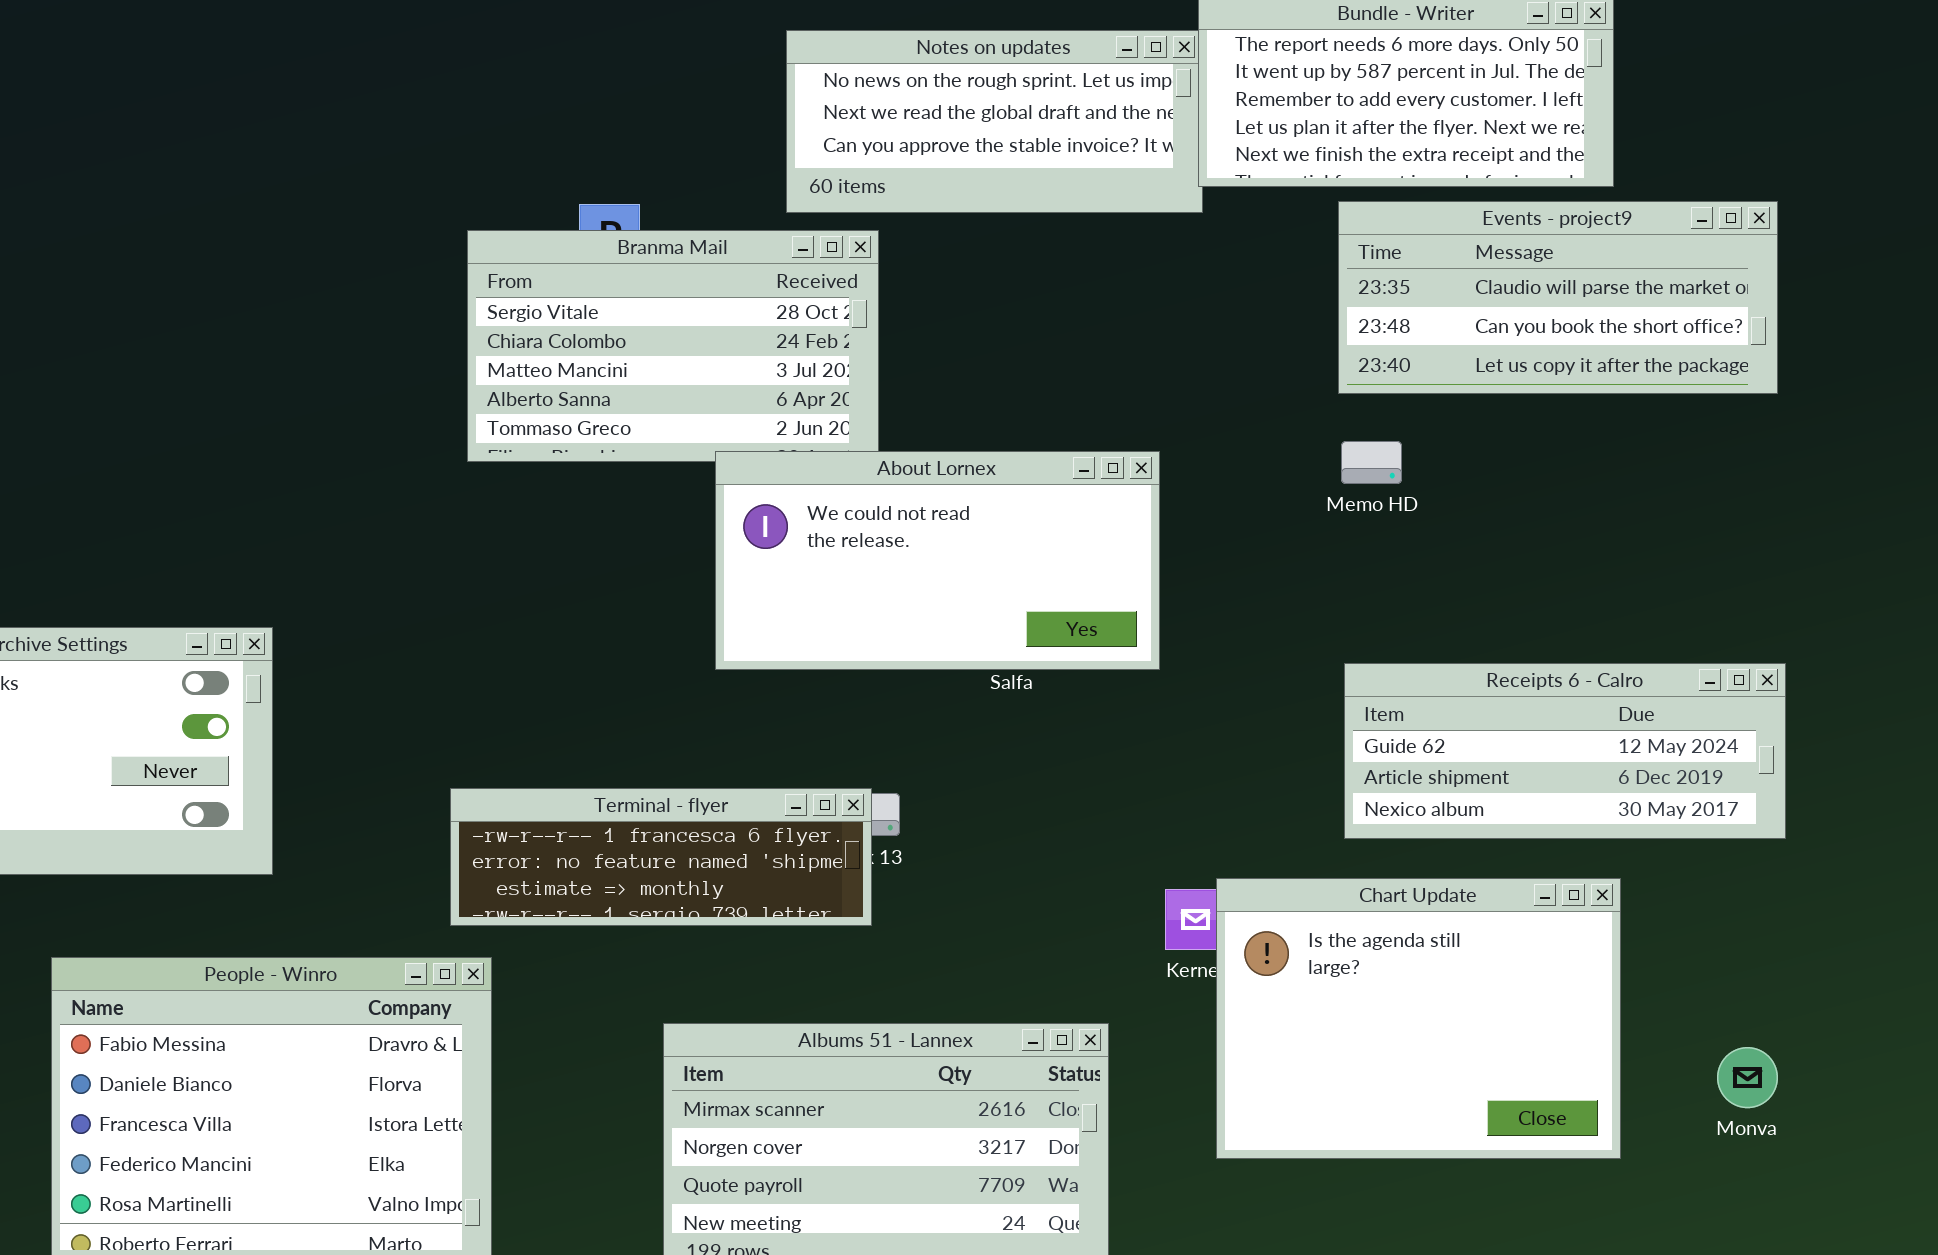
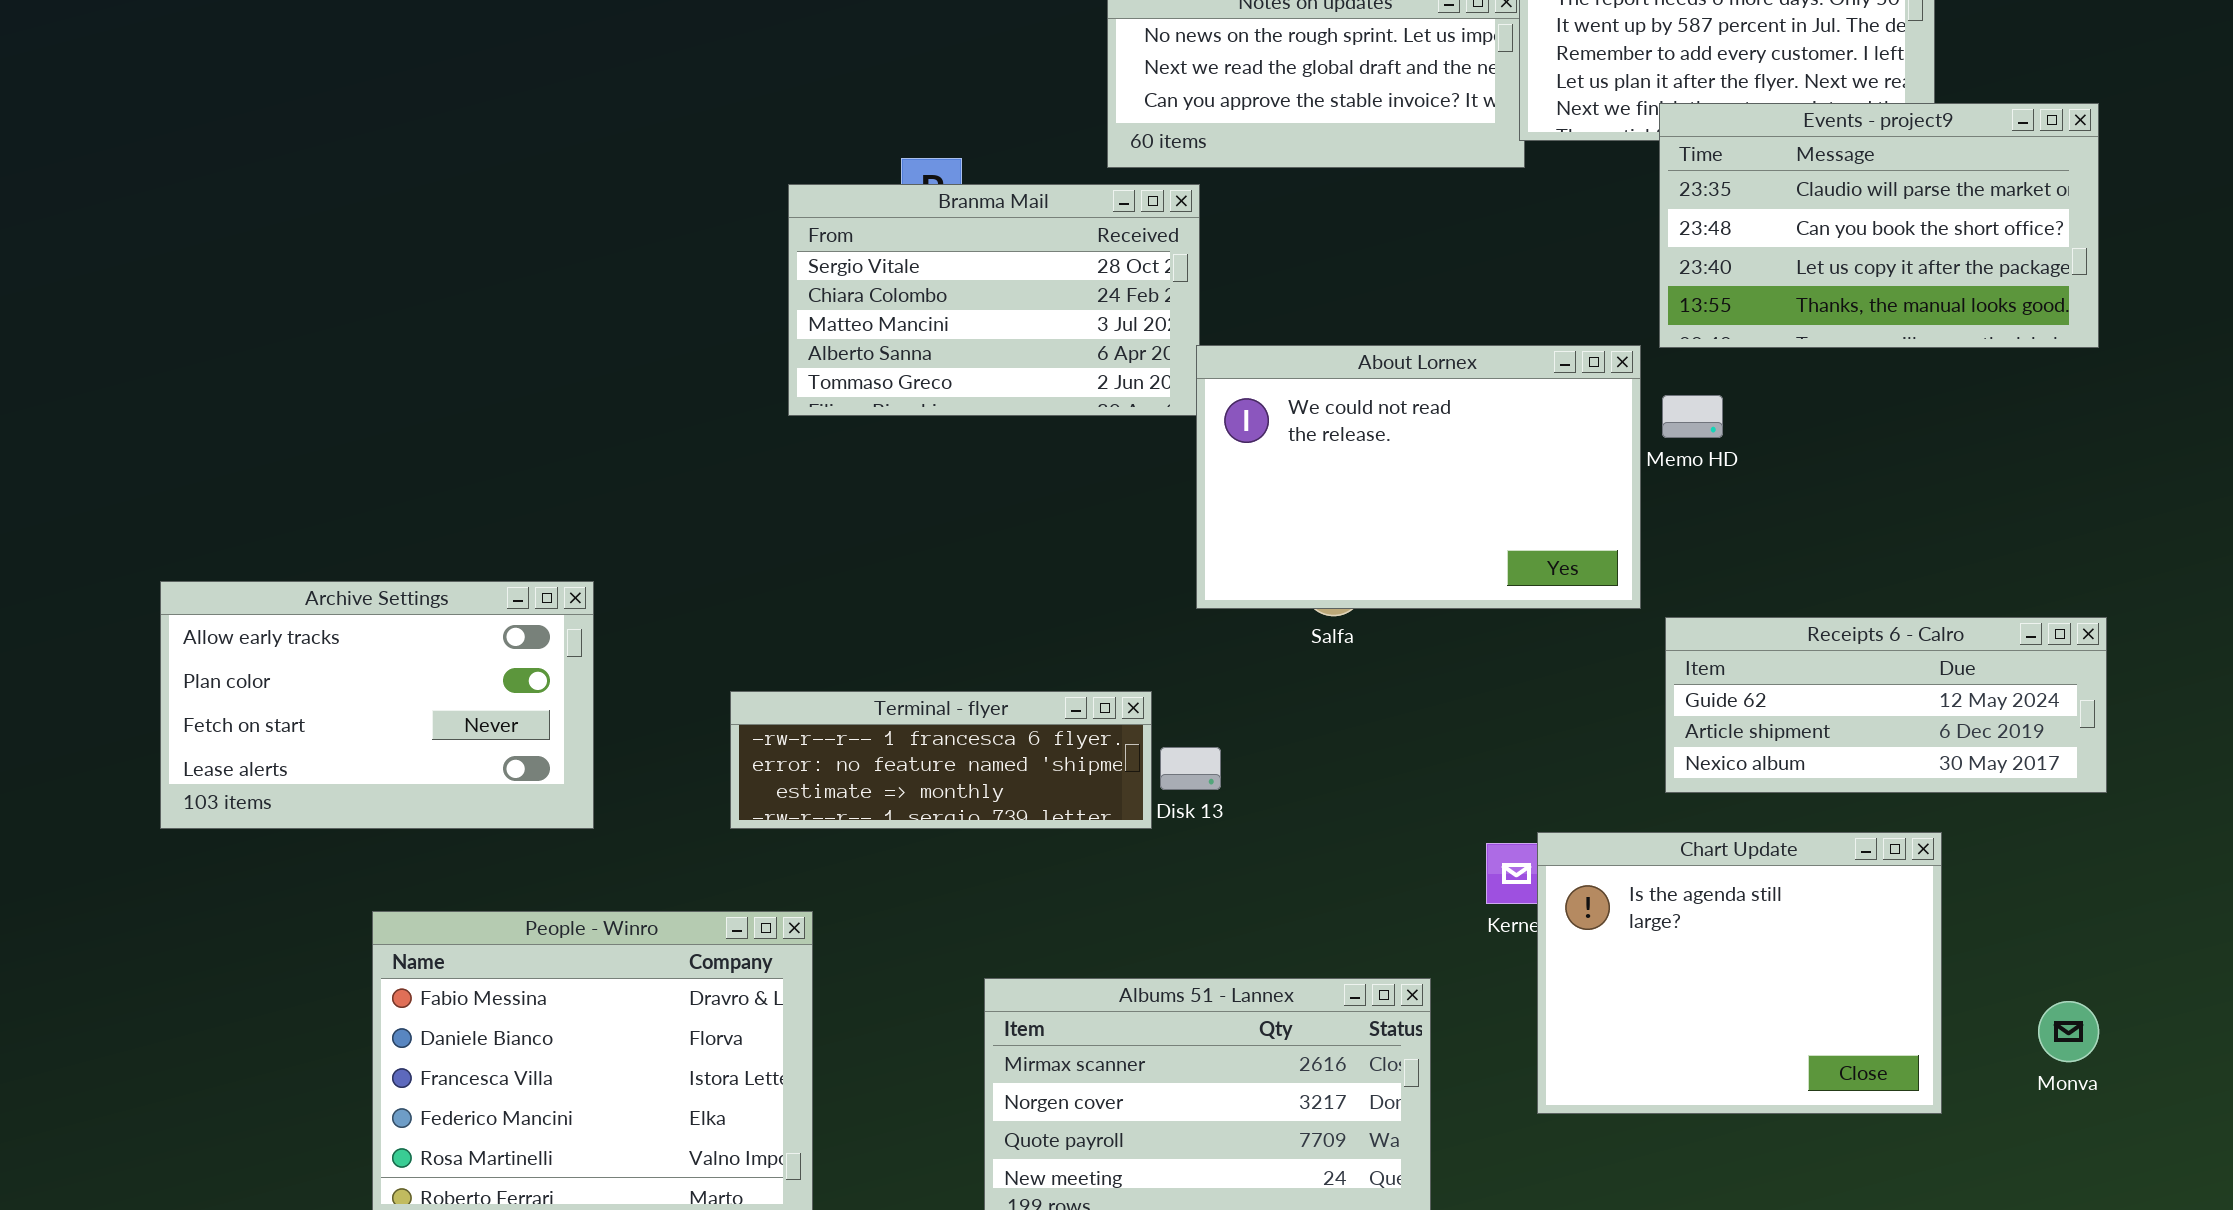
Events - project9: [1338,201,1778,394] -> [1659,103,2099,348], resized
About Lornex: [715,451,1160,670] -> [1196,345,1641,609], moved, resized
Terminal - flyer: [450,788,872,926] -> [730,691,1152,829], moved

